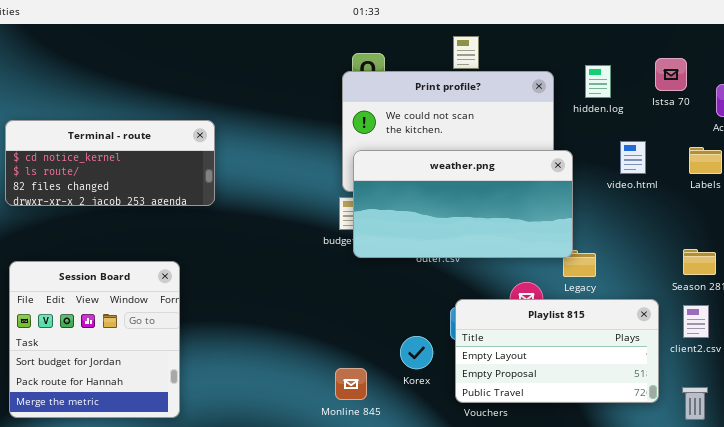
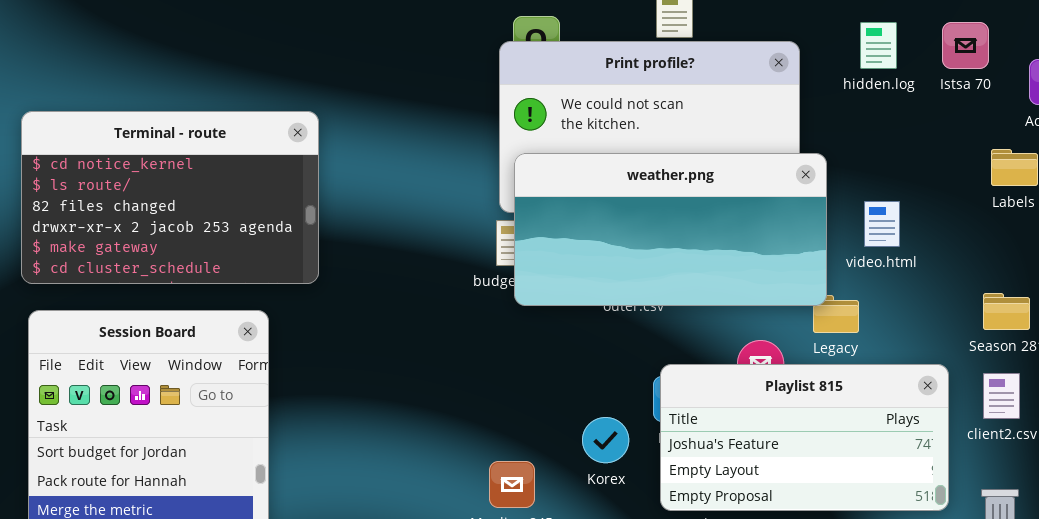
hidden.log: [585,65,611,98] -> [860,22,897,69], moved
Terminal - route: [5,120,215,206] -> [21,111,319,284], resized
video.html: [620,141,646,174] -> [864,201,900,247], moved
Playlist 815: [455,299,659,403] -> [660,364,949,511], scrolled up 1 row

